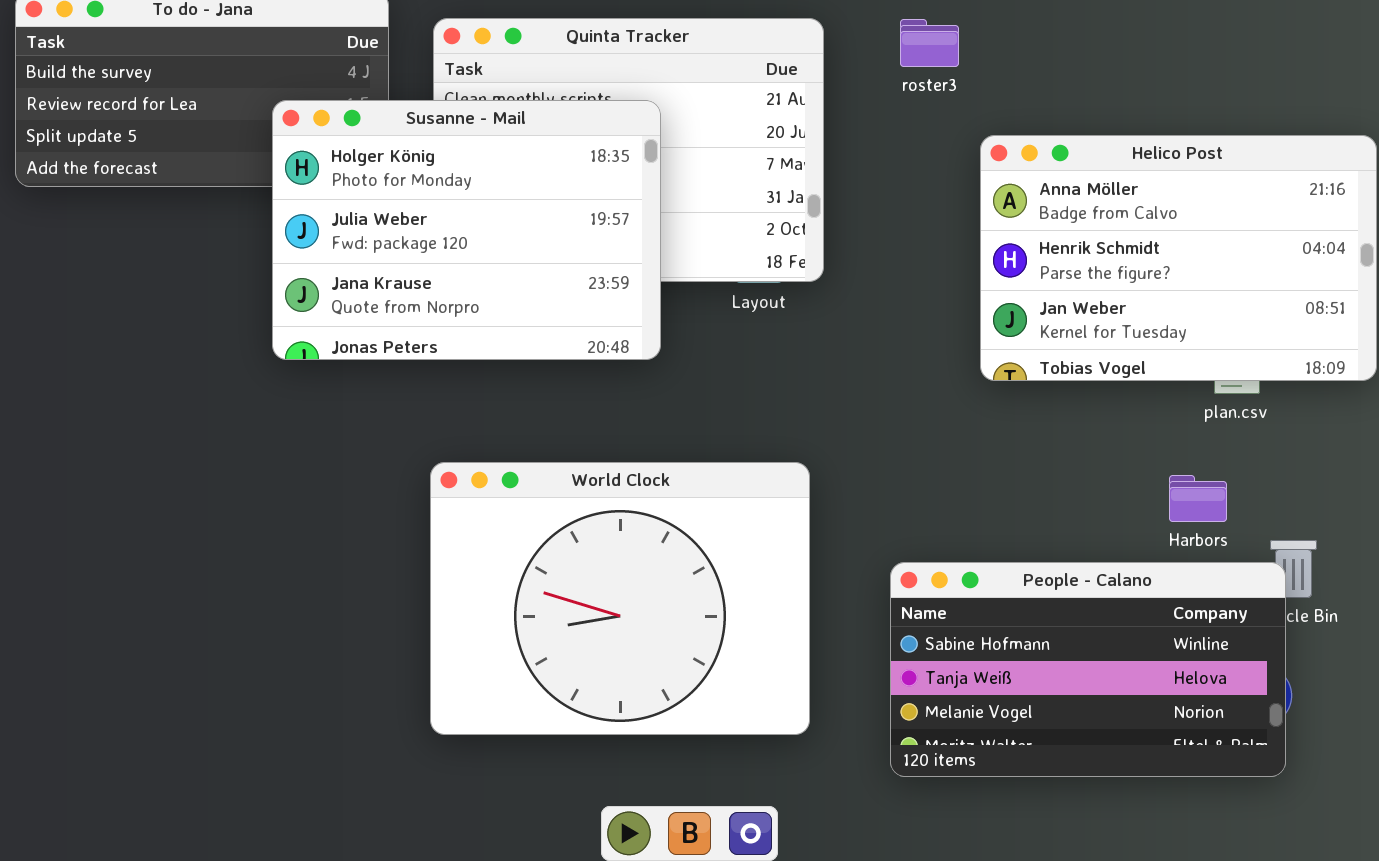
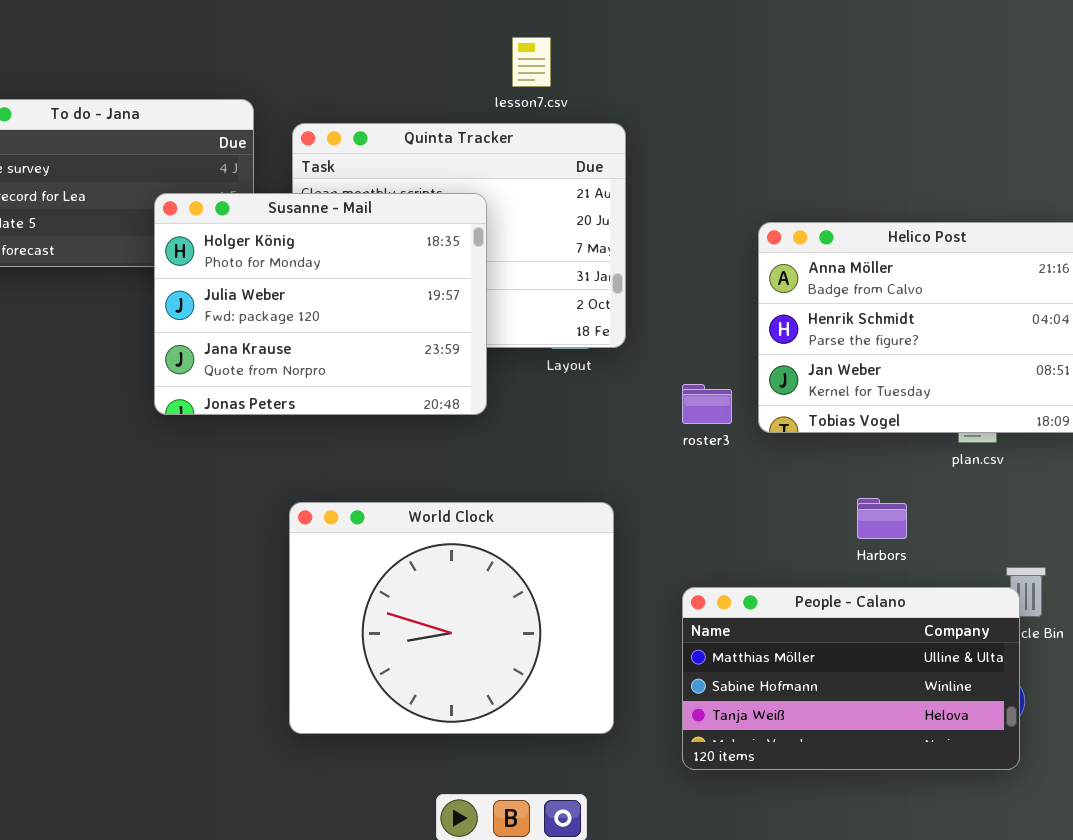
roster3: [900,19,959,67] -> [682,384,732,424], moved
Harbors: [1169,475,1227,522] -> [857,498,907,539], moved
People - Calano: [890,562,1286,777] -> [682,587,1020,770], scrolled up 1 row

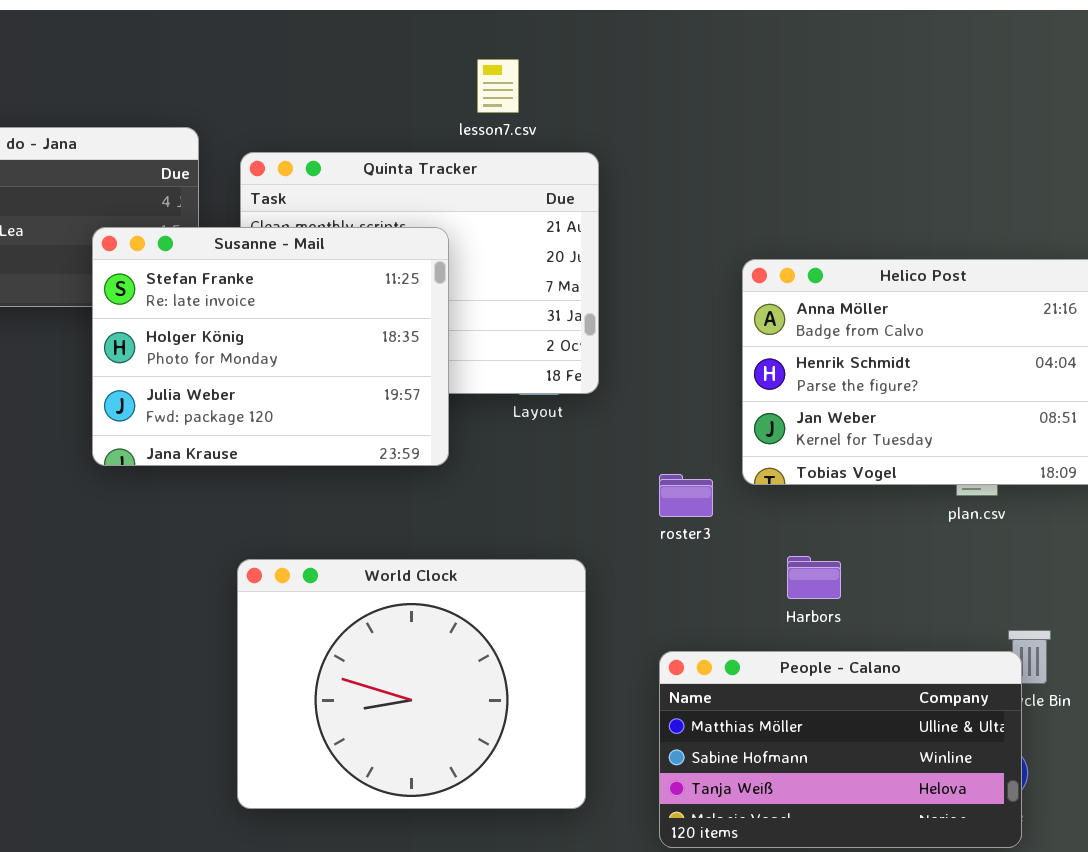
Susanne - Mail: [154,193,487,415] -> [92,227,449,466], scrolled up 1 row
roster3: [682,384,732,424] -> [659,474,713,517], moved
Harbors: [857,498,907,539] -> [787,556,841,599], moved

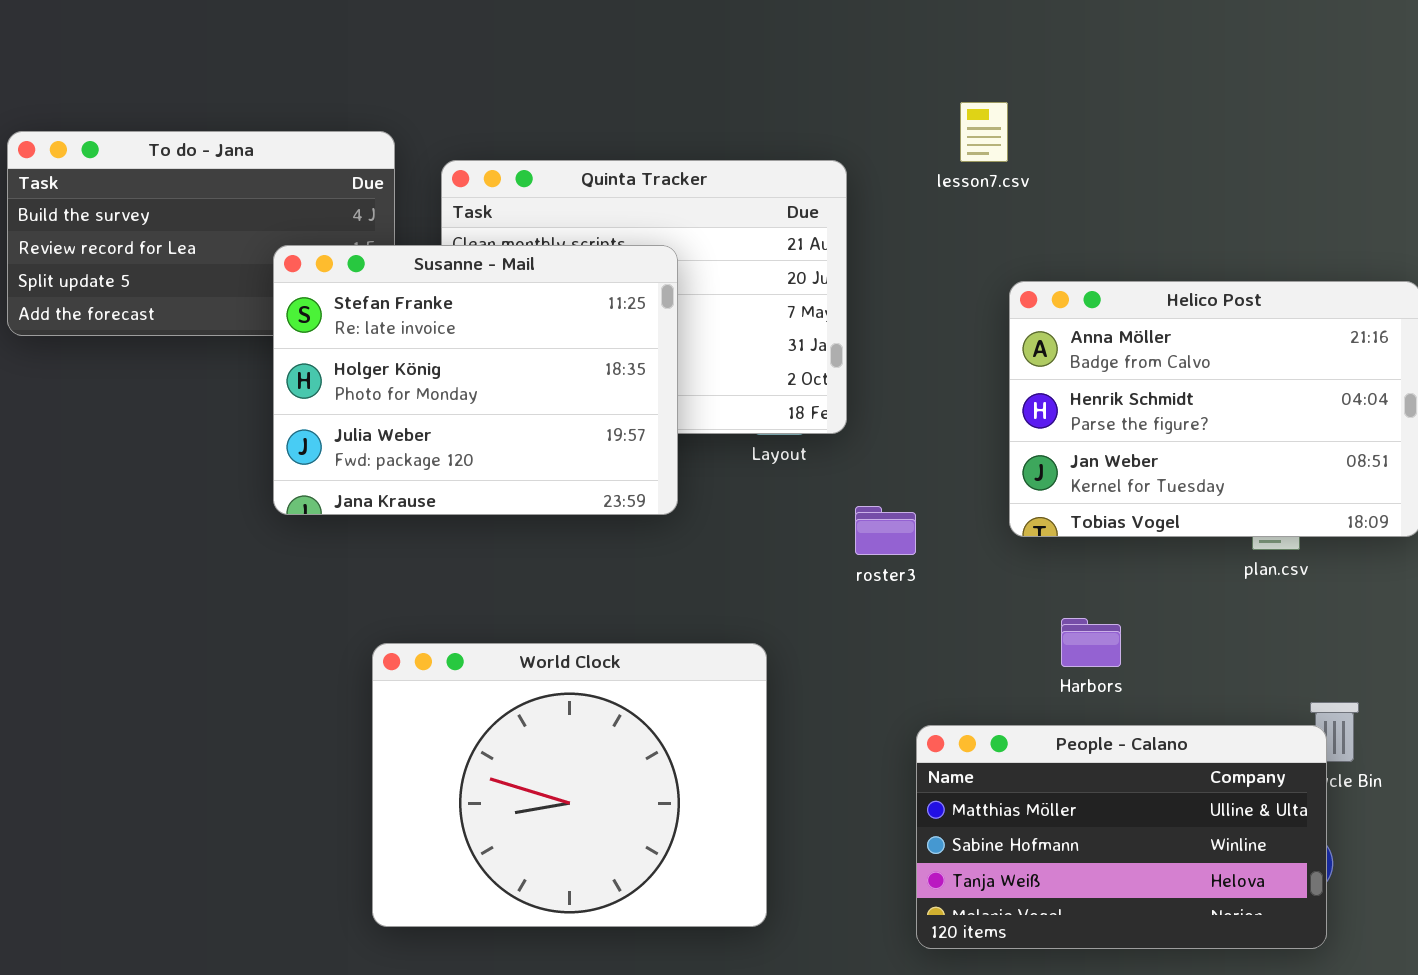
lesson7.csv: [477,59,519,113] -> [960,102,1008,162], moved
roster3: [659,474,713,517] -> [855,506,916,555], moved
World Clock: [237,559,586,809] -> [372,643,767,927], moved

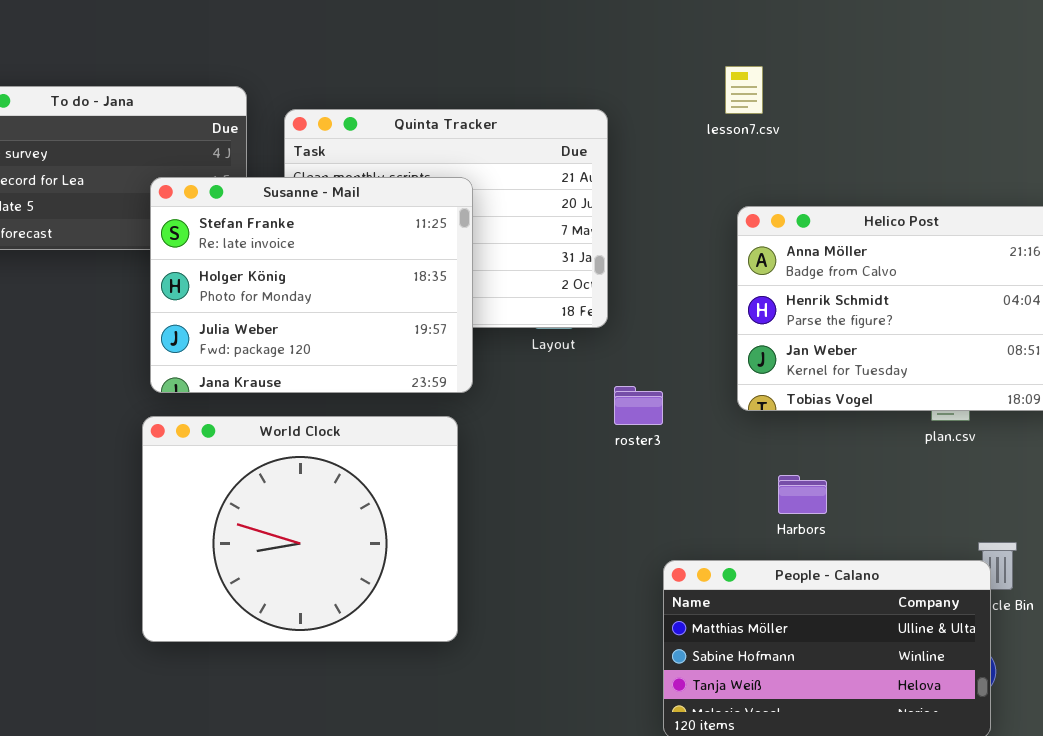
lesson7.csv: [960,102,1008,162] -> [725,66,763,114], moved
World Clock: [372,643,767,927] -> [142,416,458,642], moved

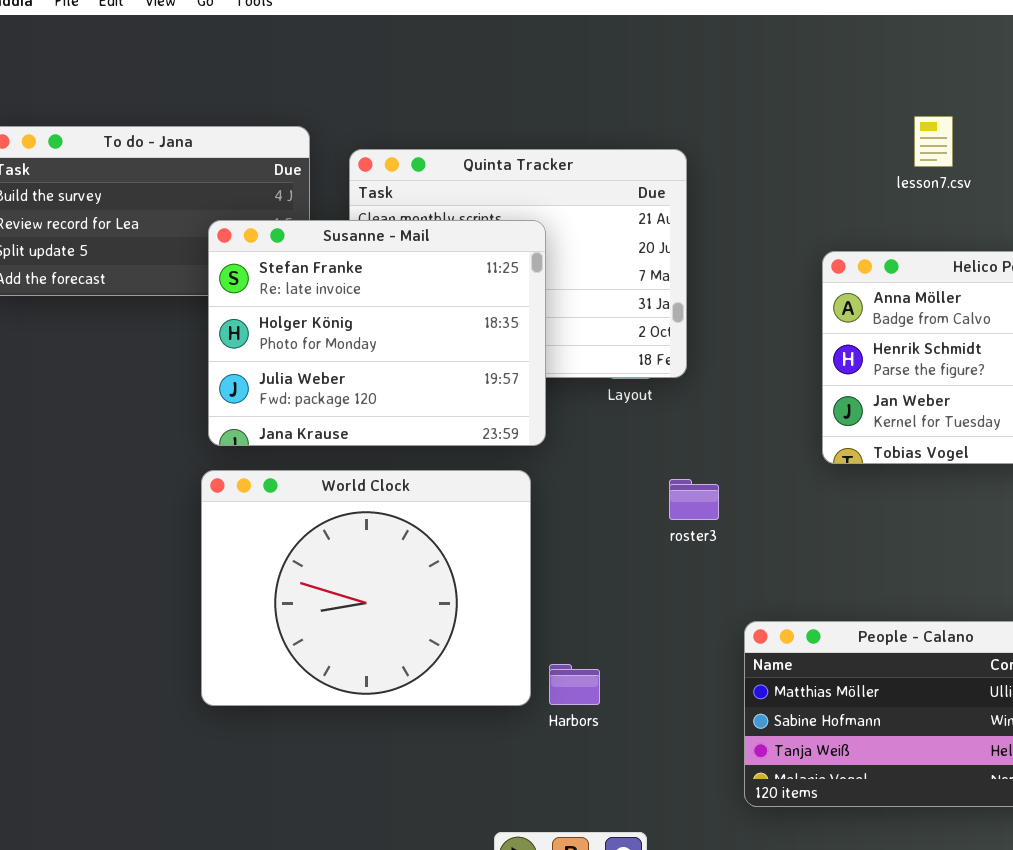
lesson7.csv: [725,66,763,114] -> [914,116,953,167], moved
roster3: [614,386,663,425] -> [669,479,719,520], moved
Harbors: [778,475,827,514] -> [549,664,600,705], moved

